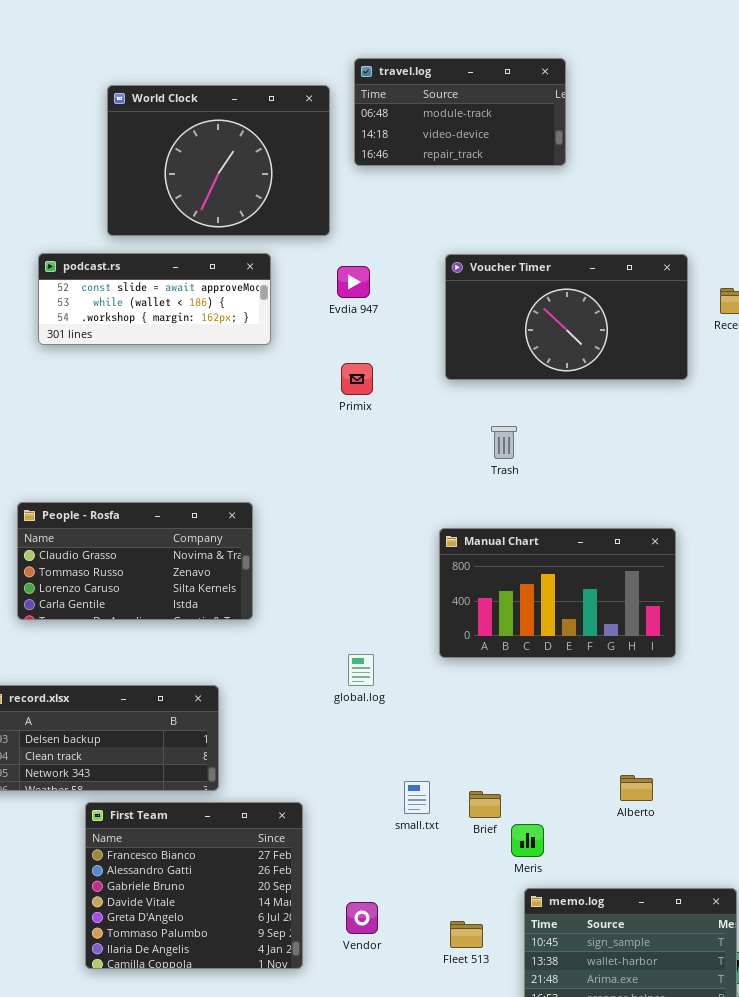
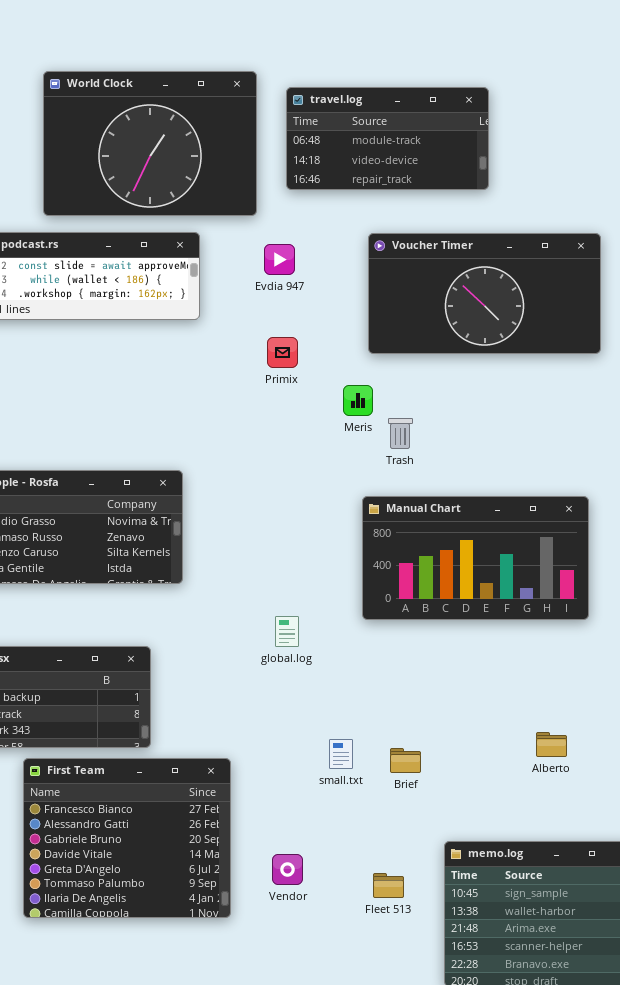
travel.log: [354,58,566,166] -> [286,87,489,190], moved
Trash: [491,426,517,459] -> [388,418,413,449], moved
Meris: [511,824,544,857] -> [343,385,373,416], moved

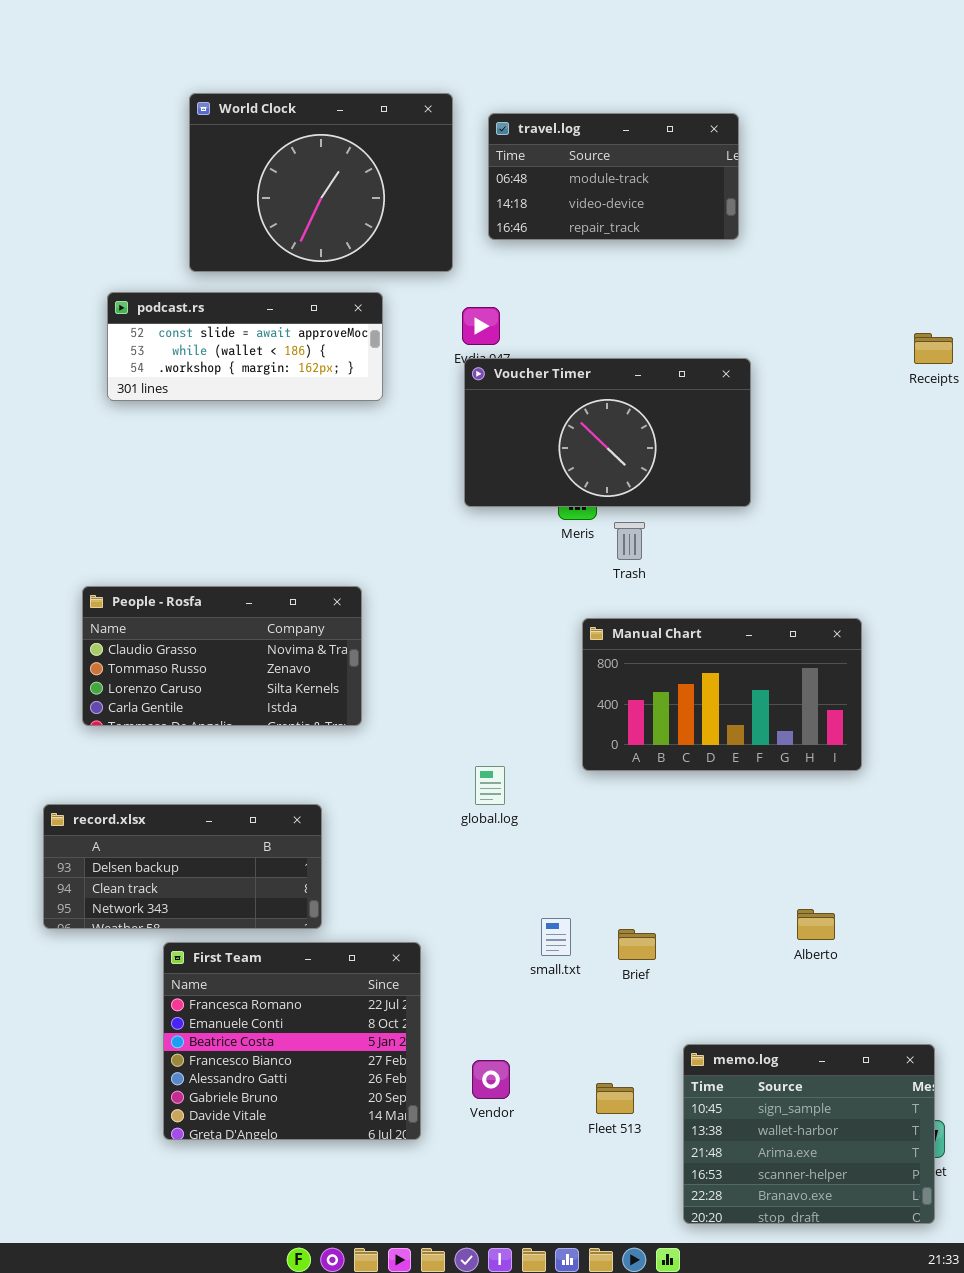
Voucher Timer: [368,233,601,354] -> [464,358,751,507], moved
First Team: [23,758,231,918] -> [163,942,421,1140], scrolled up 3 rows

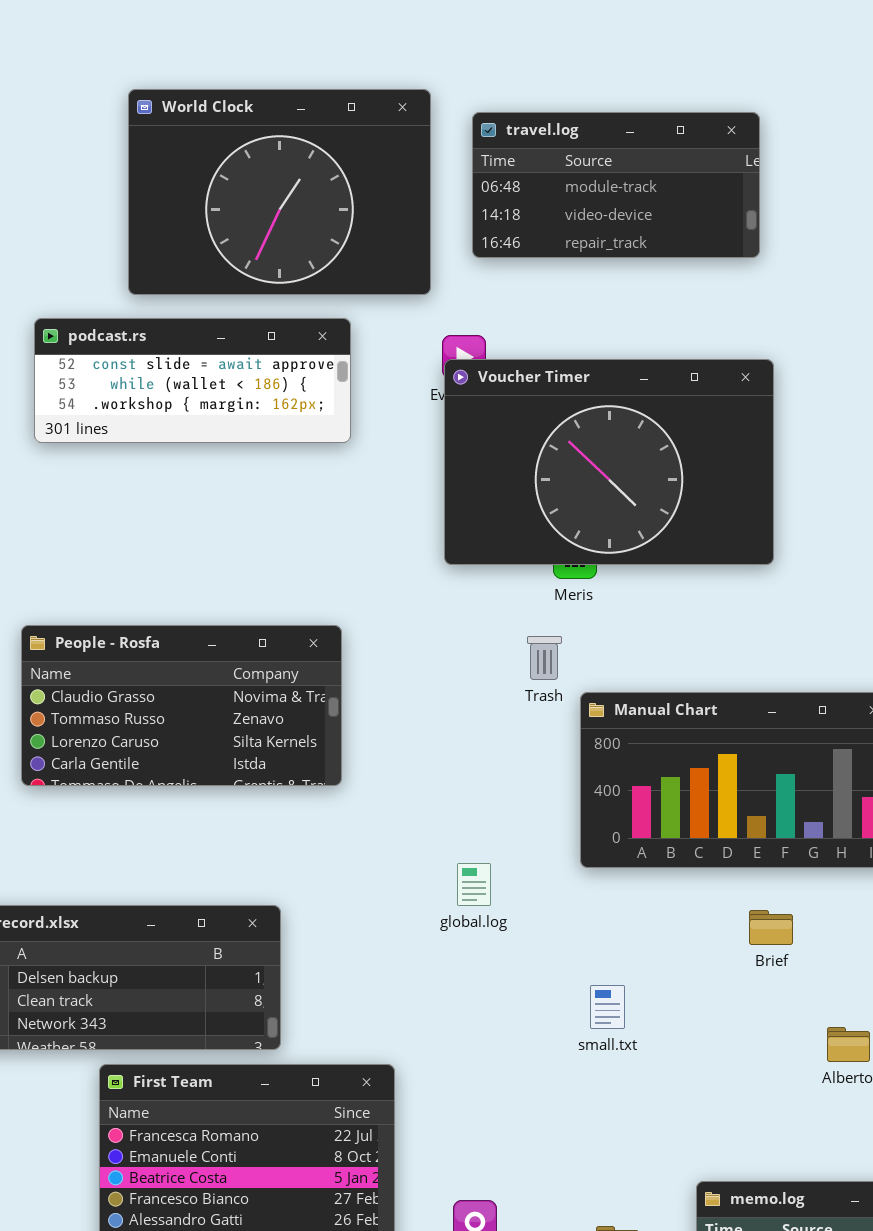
Voucher Timer: [464,358,751,507] -> [444,359,774,565], resized
Trash: [614,522,645,560] -> [527,636,562,680], moved
People - Rosfa: [82,586,362,726] -> [21,625,342,786], moved
small.txt: [541,918,571,956] -> [590,985,625,1029], moved
Brief: [618,929,656,960] -> [749,910,793,945], moved

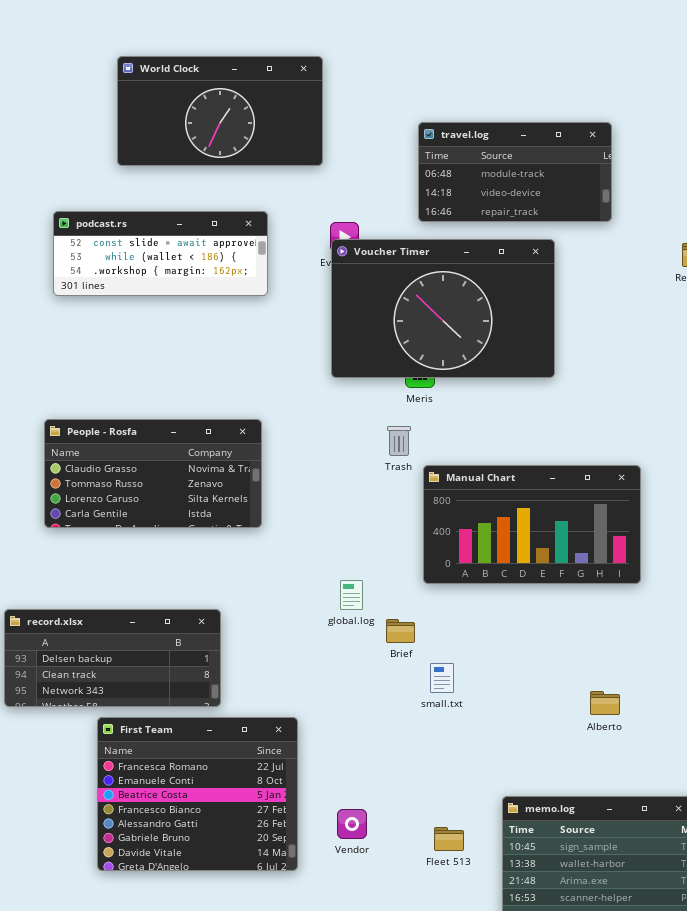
World Clock: [128,89,431,295] -> [117,56,323,166], resized
travel.log: [472,112,760,258] -> [418,122,612,222], moved
Brief: [749,910,793,945] -> [386,619,415,643], moved

